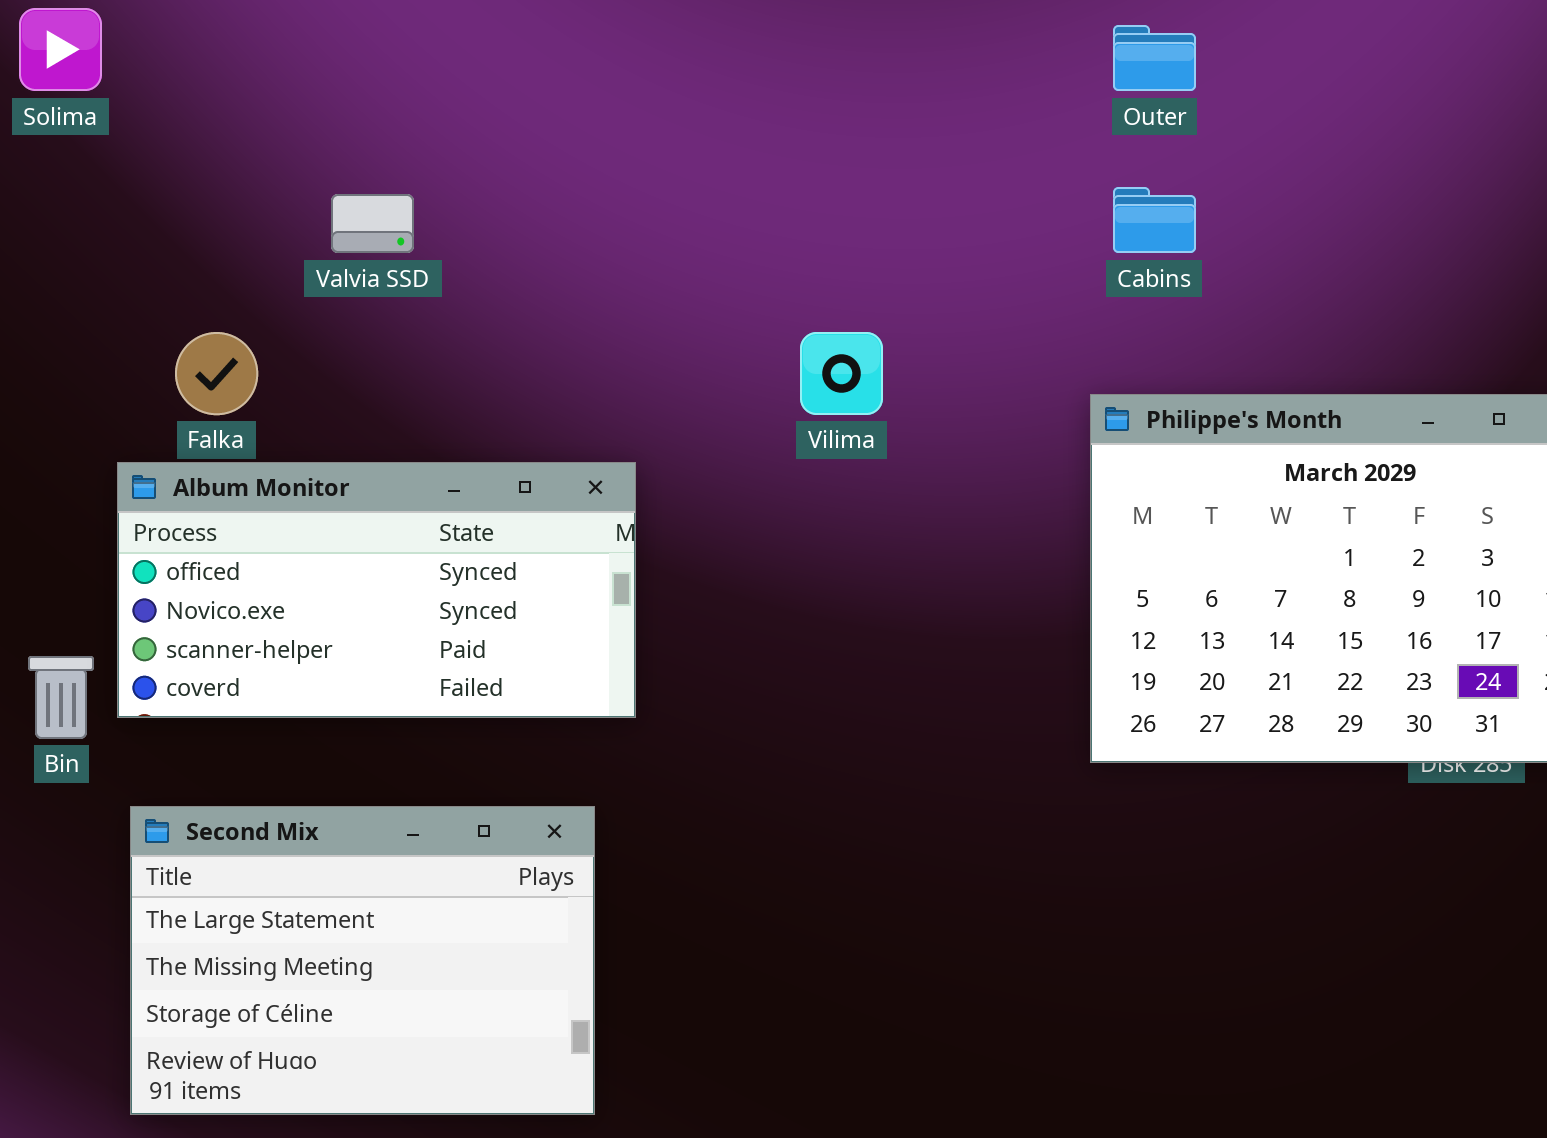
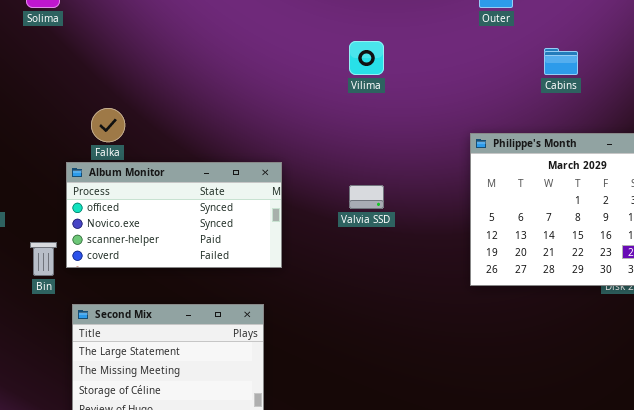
Cabins: [1113,187,1196,253] -> [544,48,578,75], moved
Valvia SSD: [331,194,414,253] -> [349,185,384,209], moved
Vilima: [800,332,883,415] -> [349,41,384,75], moved

